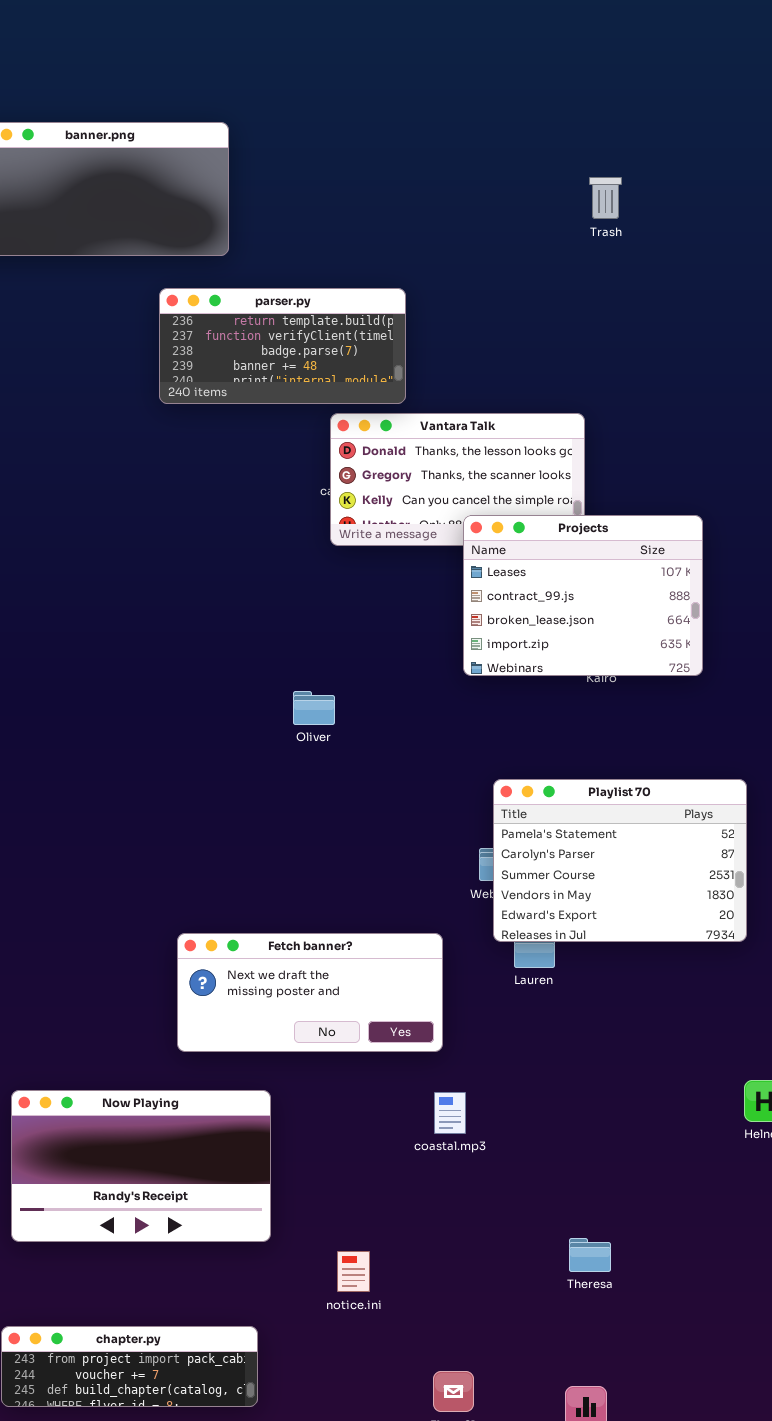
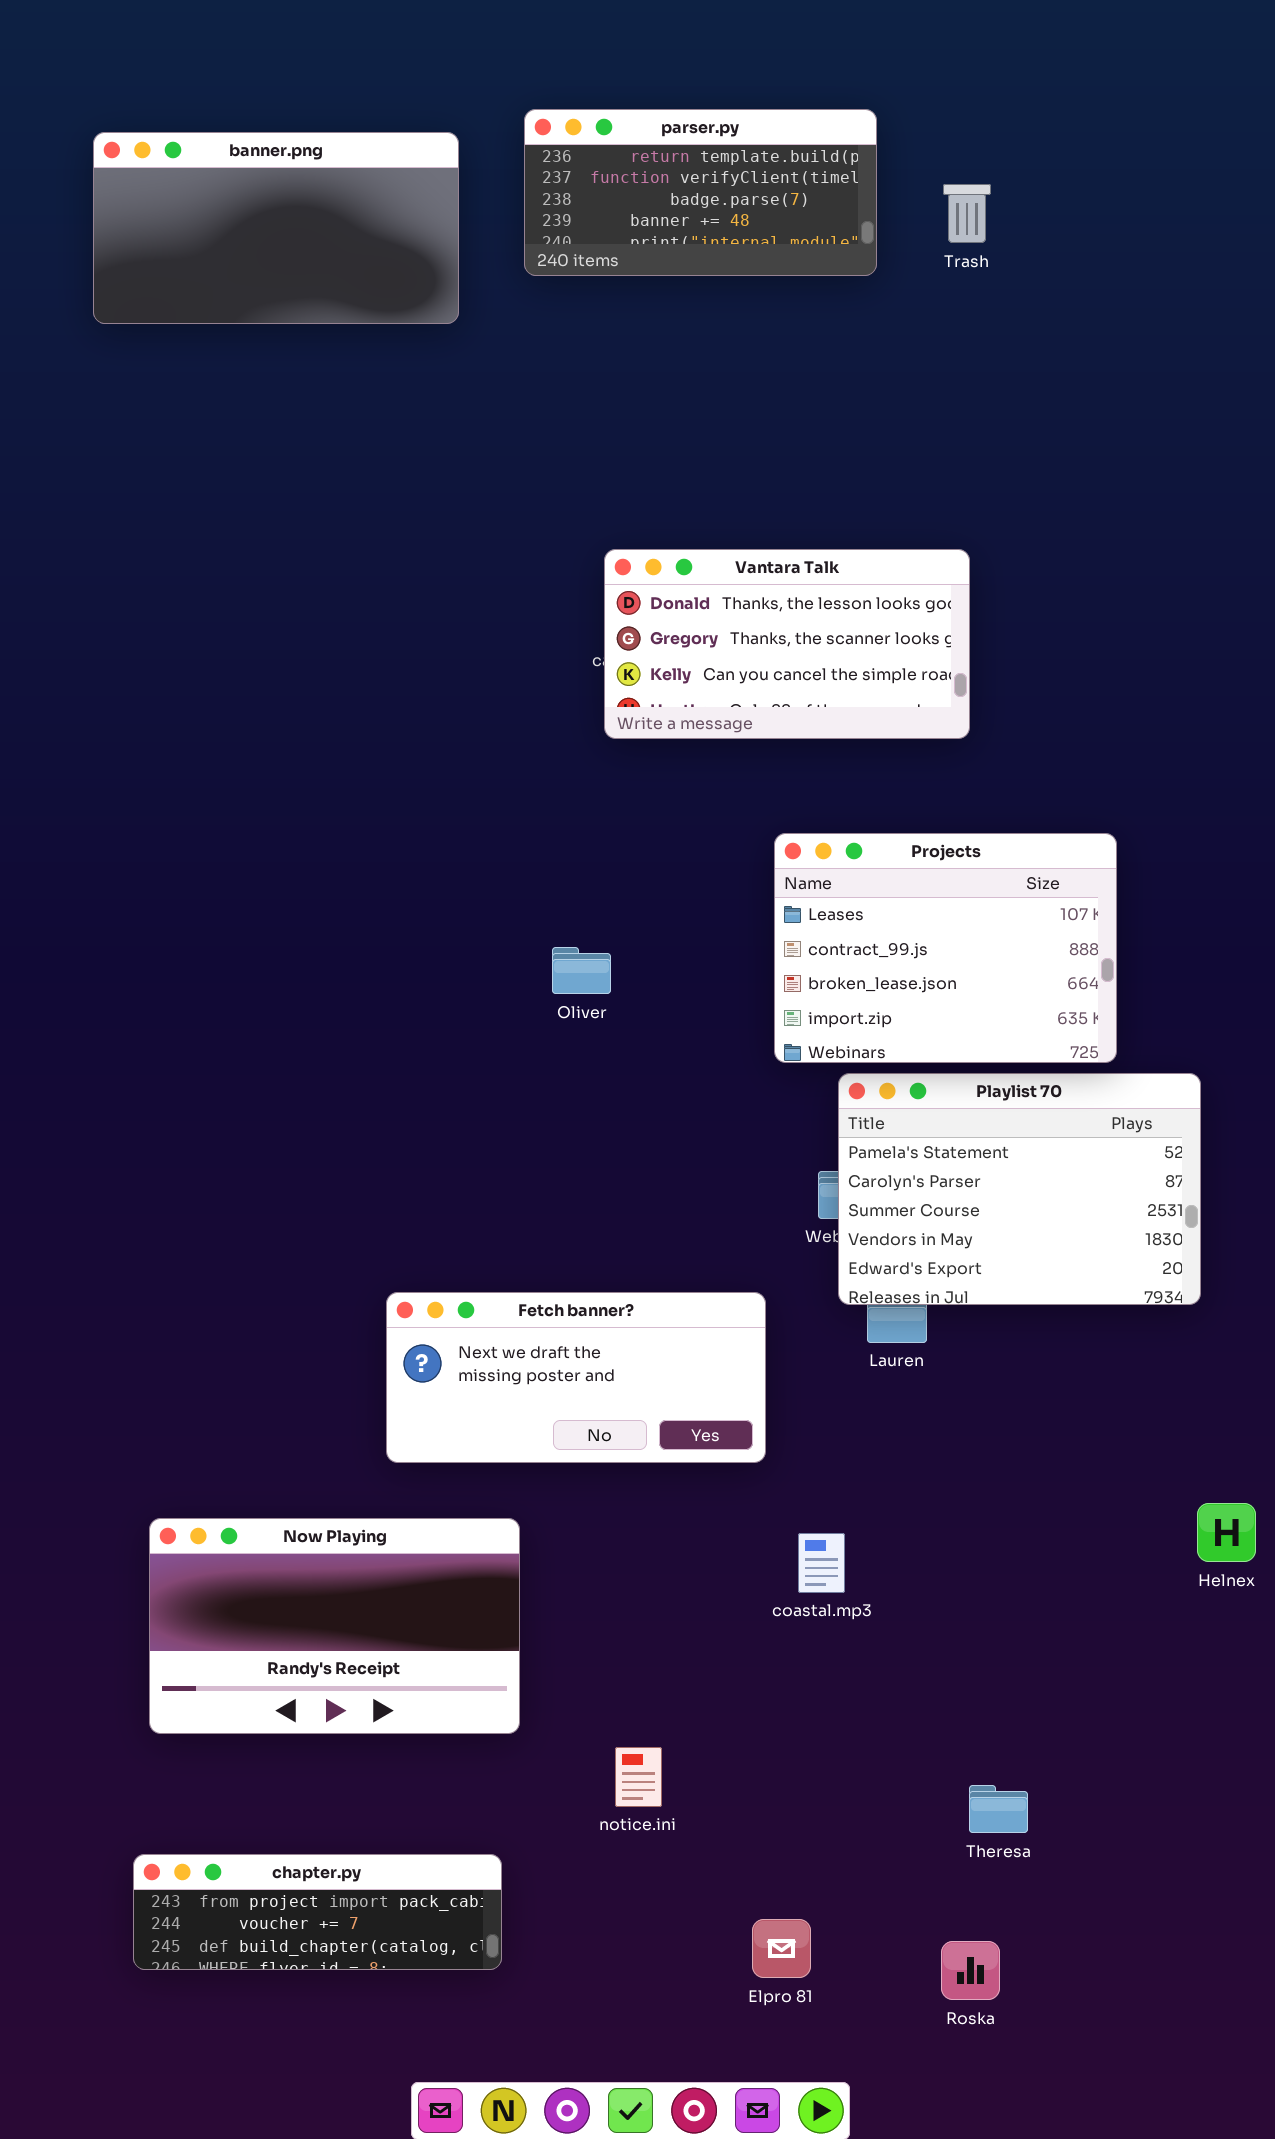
Trash: [589,177,622,219] -> [943,184,991,243], moved
parser.py: [159,288,406,404] -> [524,109,877,276], moved
Projects: [463,515,703,676] -> [774,833,1117,1063], moved
coastal.mp3: [434,1092,466,1134] -> [798,1533,845,1593], moved
Theresa: [569,1238,611,1272] -> [969,1785,1028,1833], moved

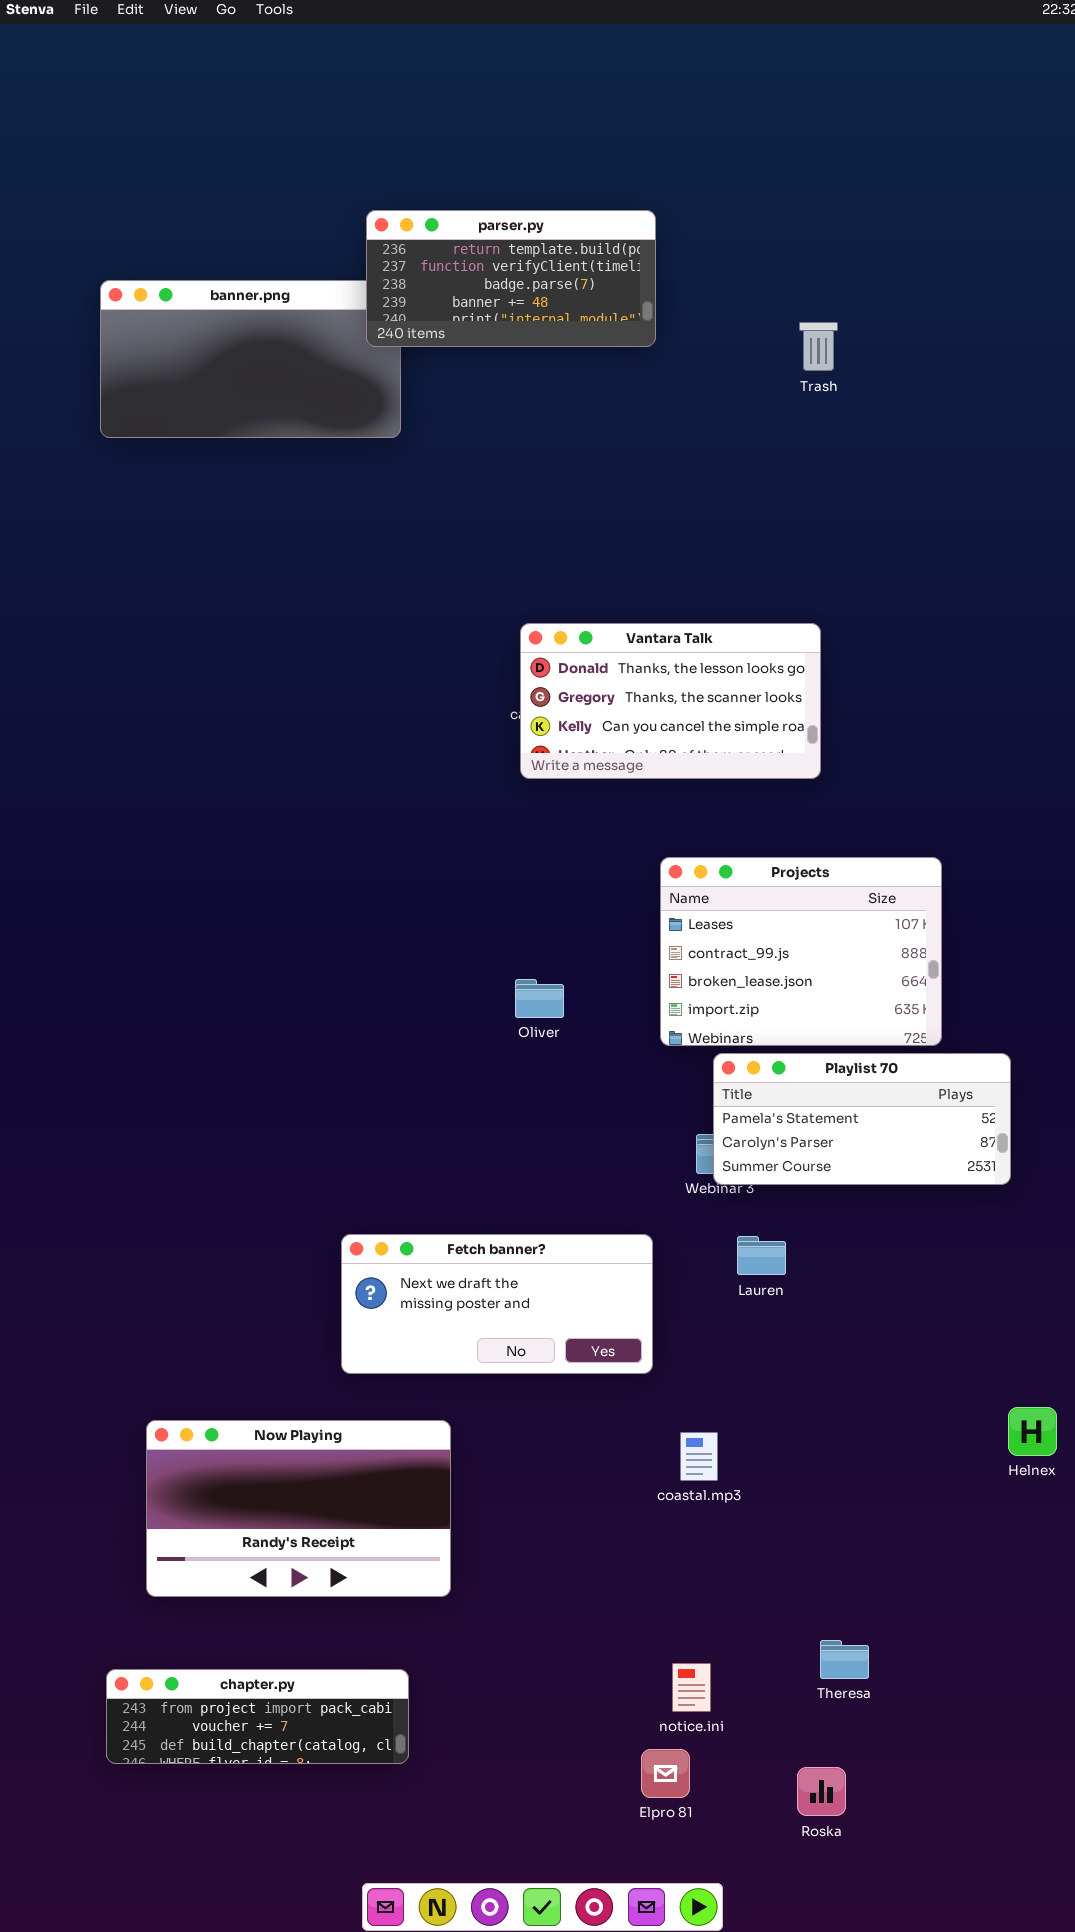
parser.py: [524,109,877,276] -> [366,210,656,347], moved
Oliver: [552,947,611,994] -> [515,979,564,1018], moved
Playlist 70: [838,1073,1201,1305] -> [713,1053,1011,1185], resized
notice.ini: [615,1747,662,1807] -> [672,1663,711,1712], moved
chapter.py: [133,1854,502,1970] -> [106,1669,409,1764], moved

